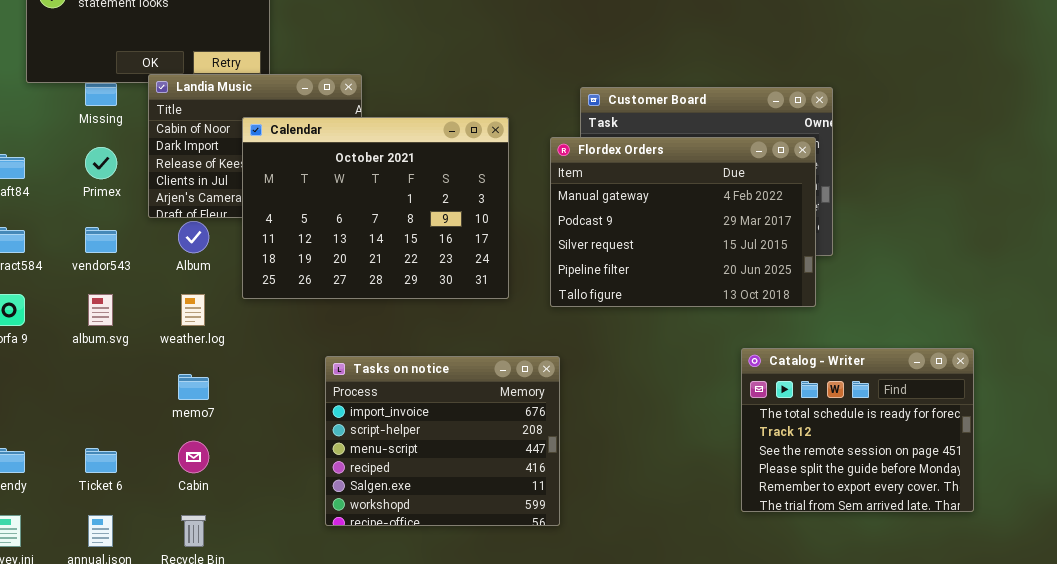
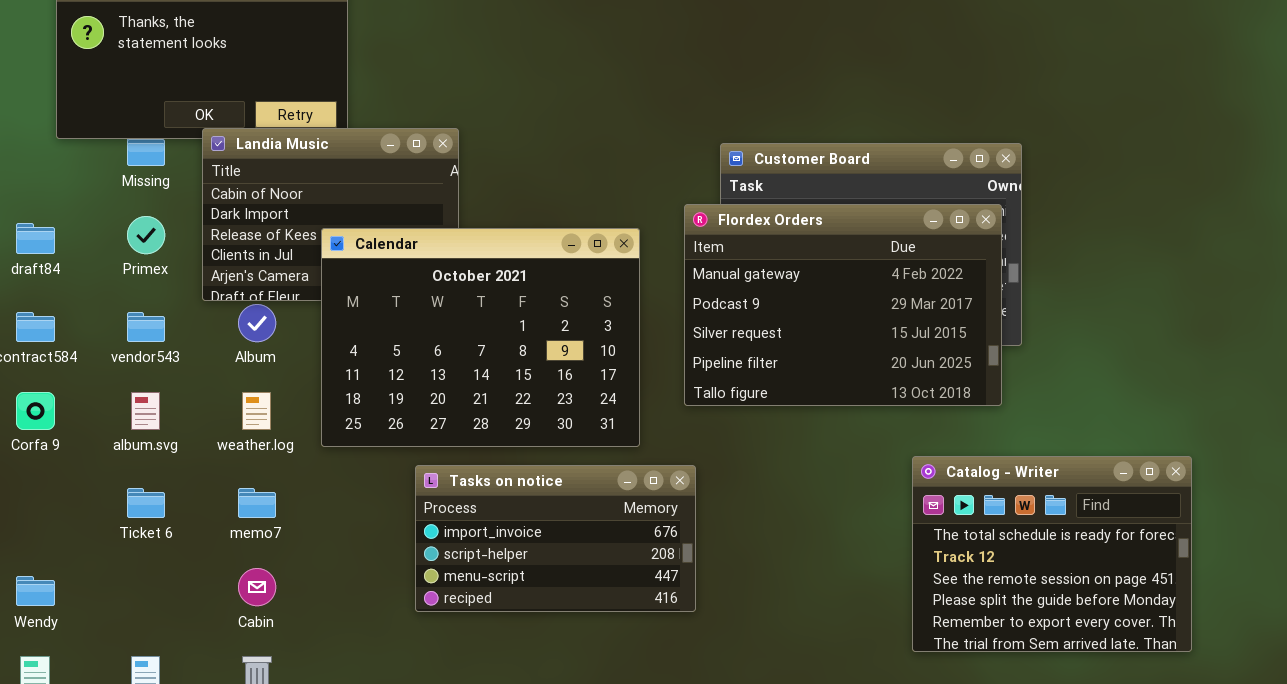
Calendar: [242,117,509,299] -> [321,228,640,447], moved
Tasks on notice: [325,356,560,526] -> [415,465,696,612], resized
Ticket 6: [85,448,117,473] -> [127,488,165,518], moved

